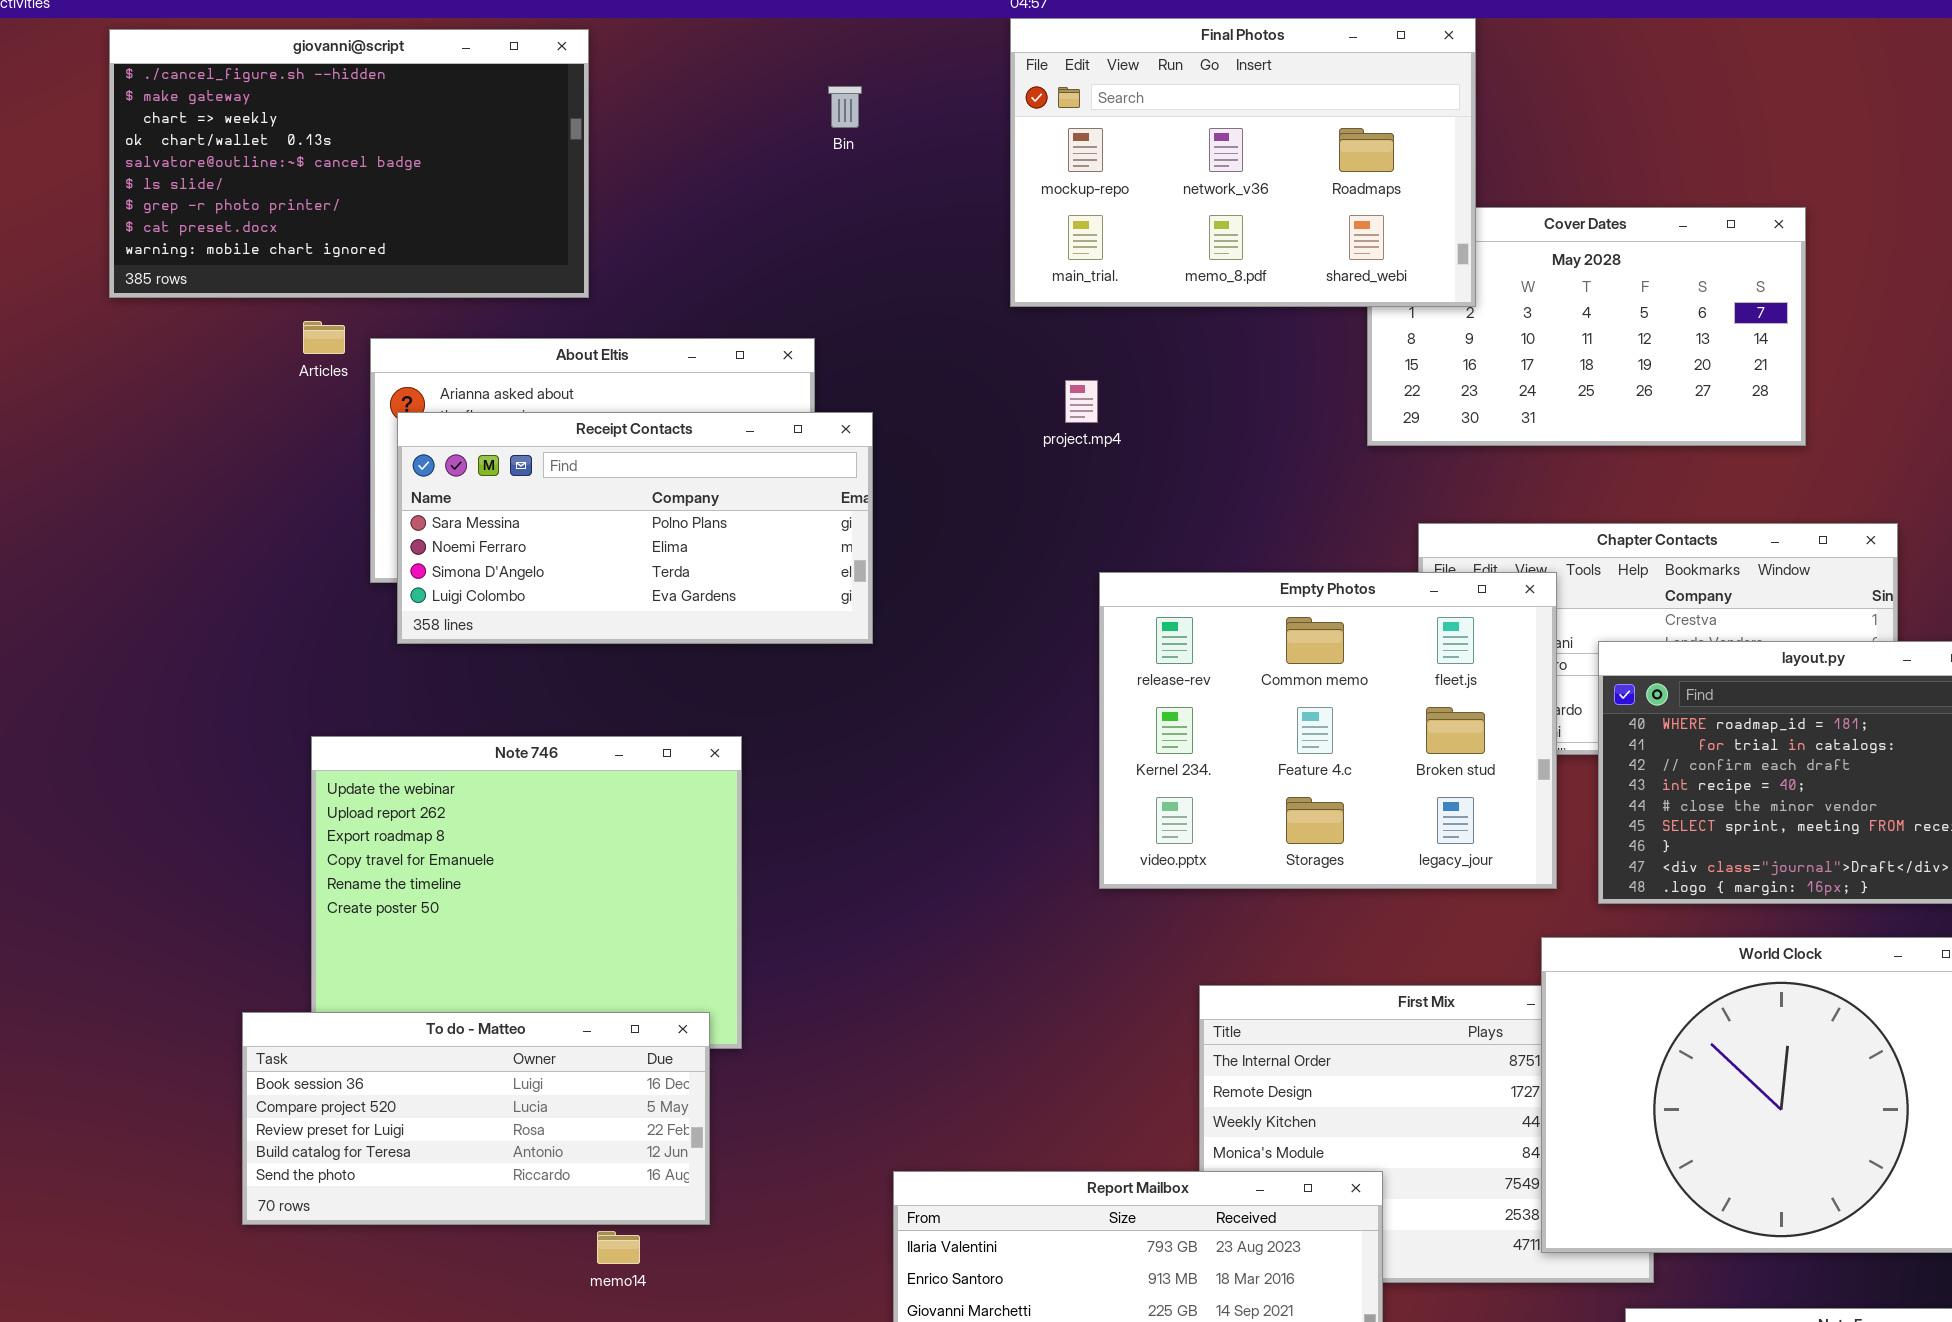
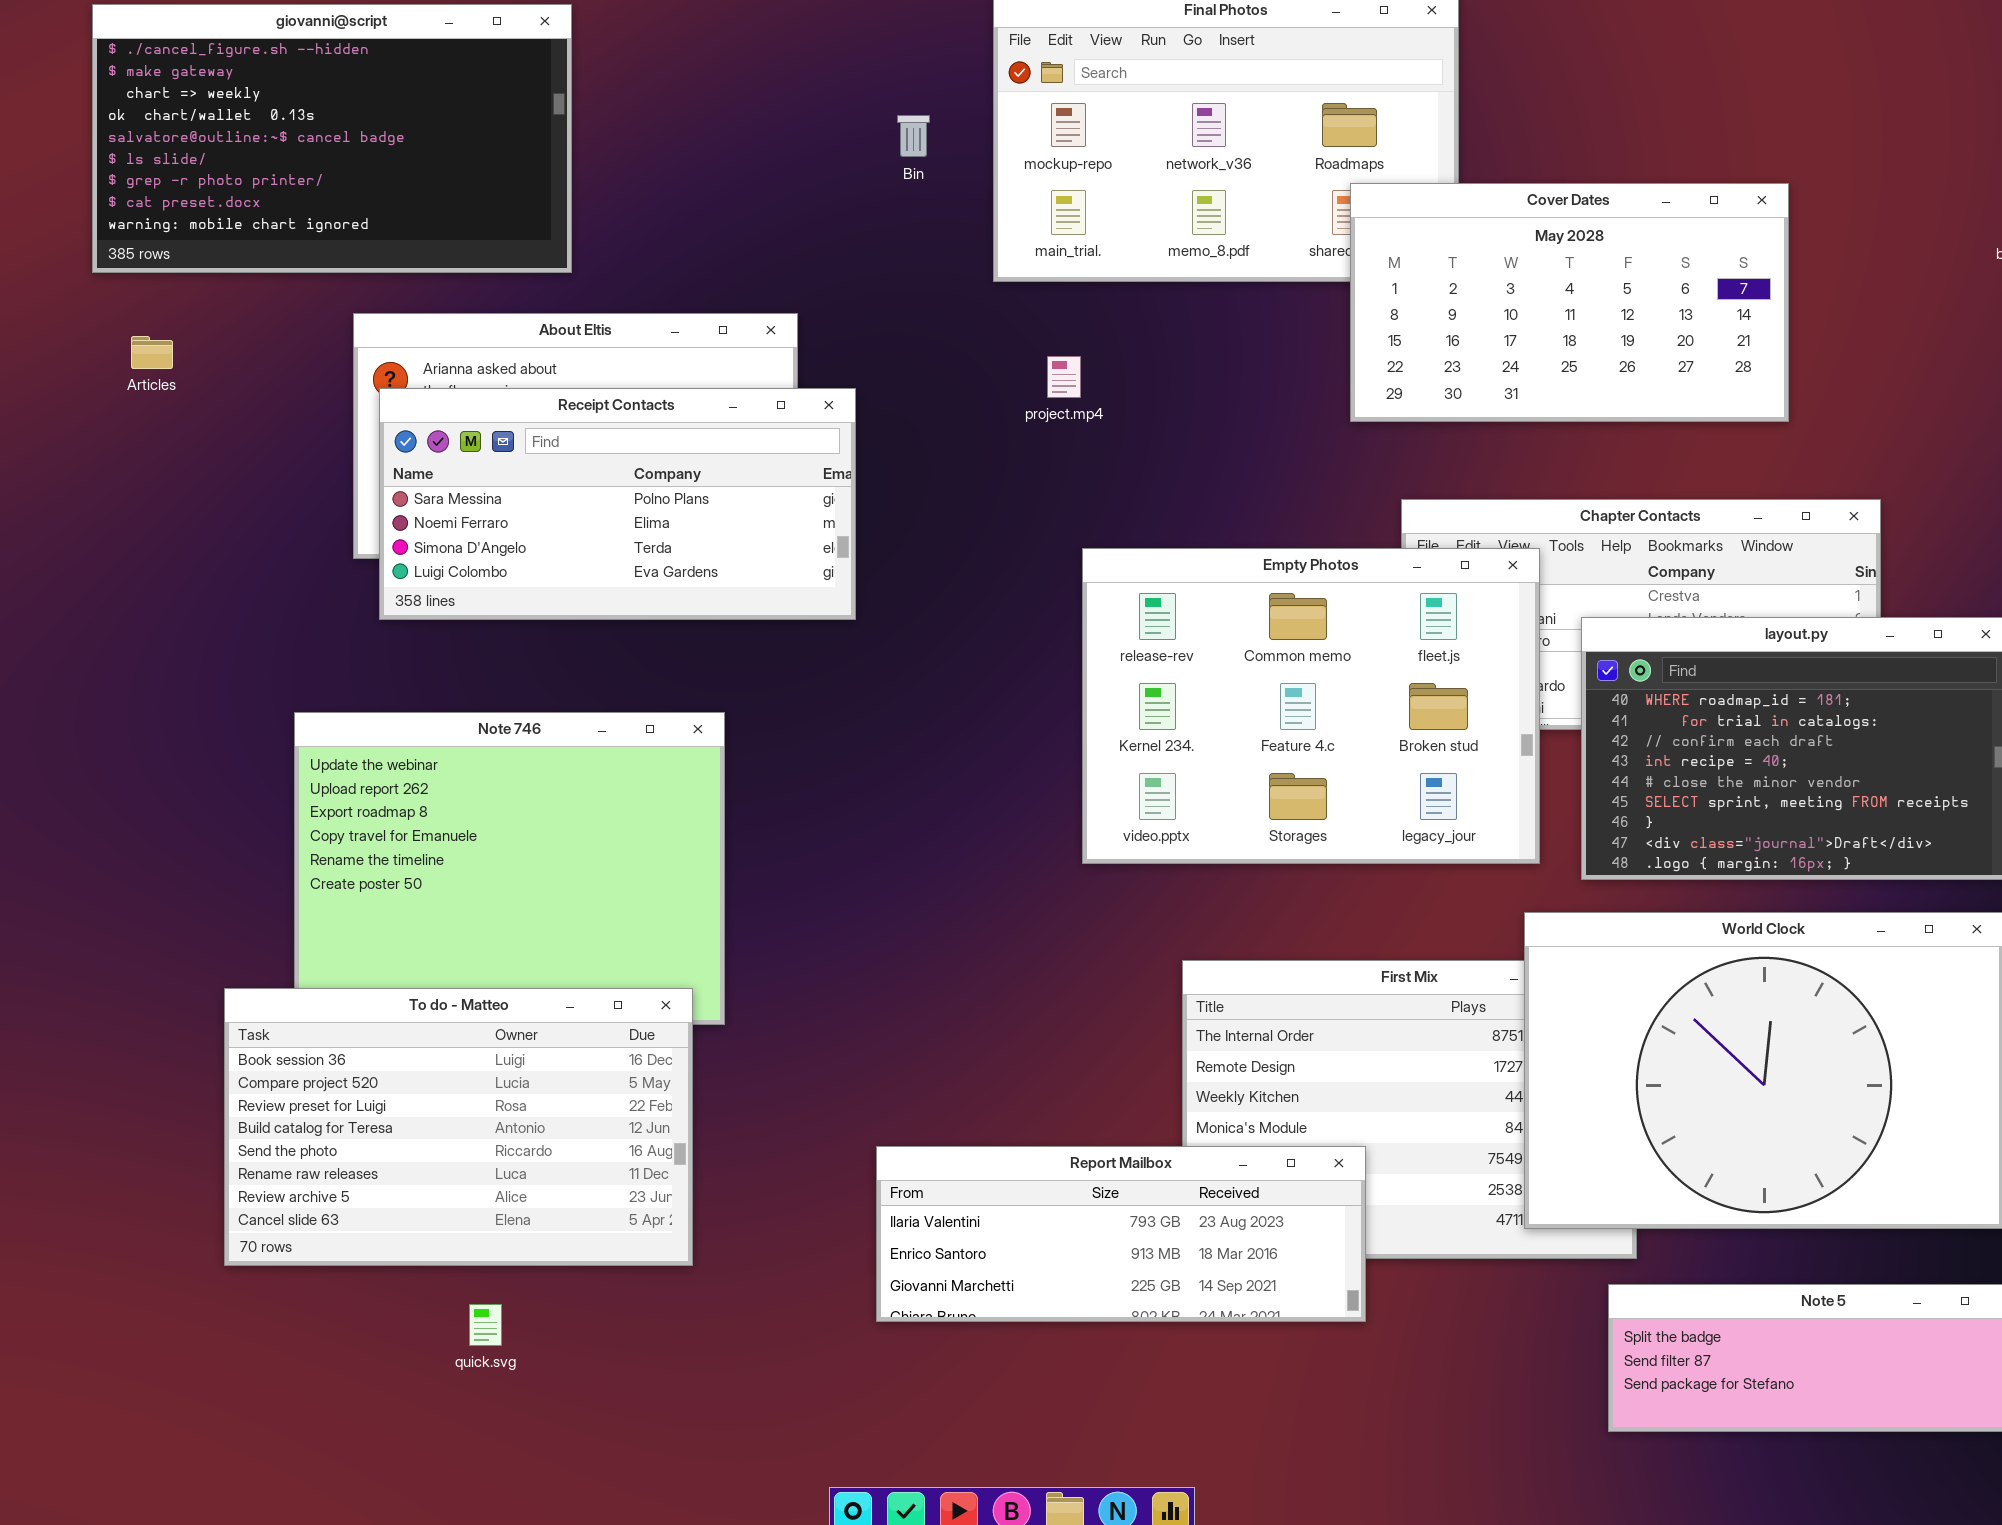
Bin: [828,86,862,128] -> [897,115,930,157], moved
Cover Dates: [1367,207,1806,446] -> [1350,183,1789,422], raised
Articles: [303,321,345,354] -> [131,336,173,369], moved
To do - Matteo: [242,1012,710,1225] -> [224,988,693,1266], resized

